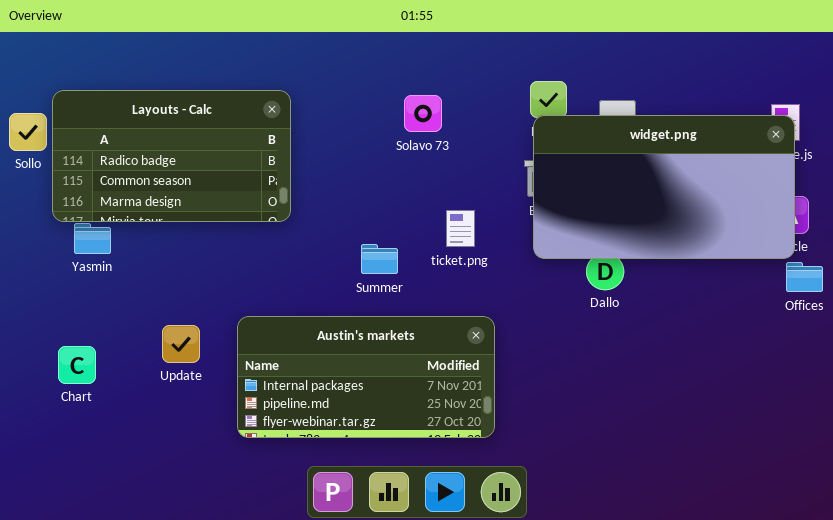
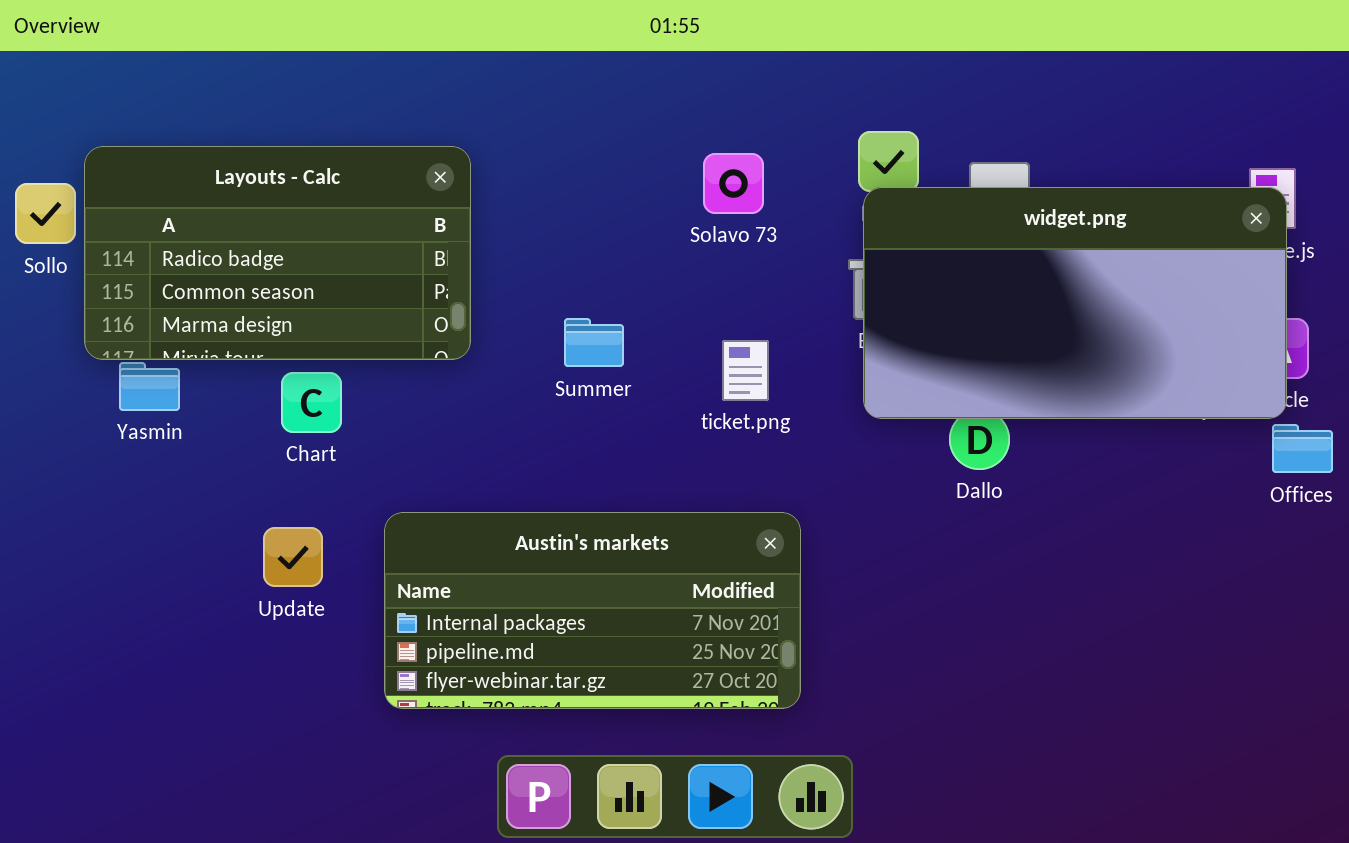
Solavo 73: [404,95,442,132] -> [703,153,764,214], moved
Summer: [361,244,398,274] -> [564,318,624,367], moved
Chart: [58,346,96,384] -> [281,372,342,433], moved

